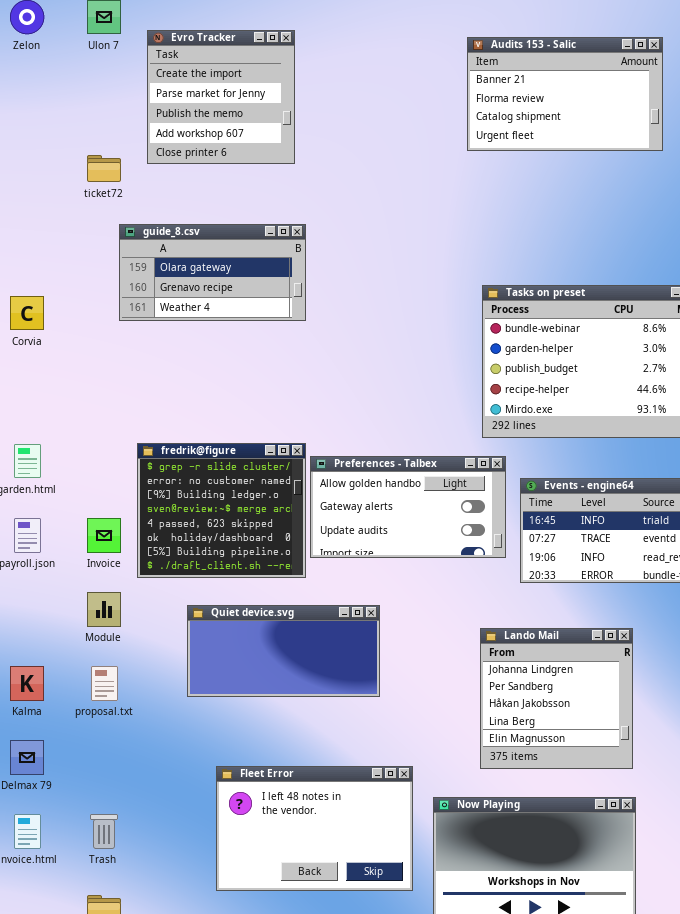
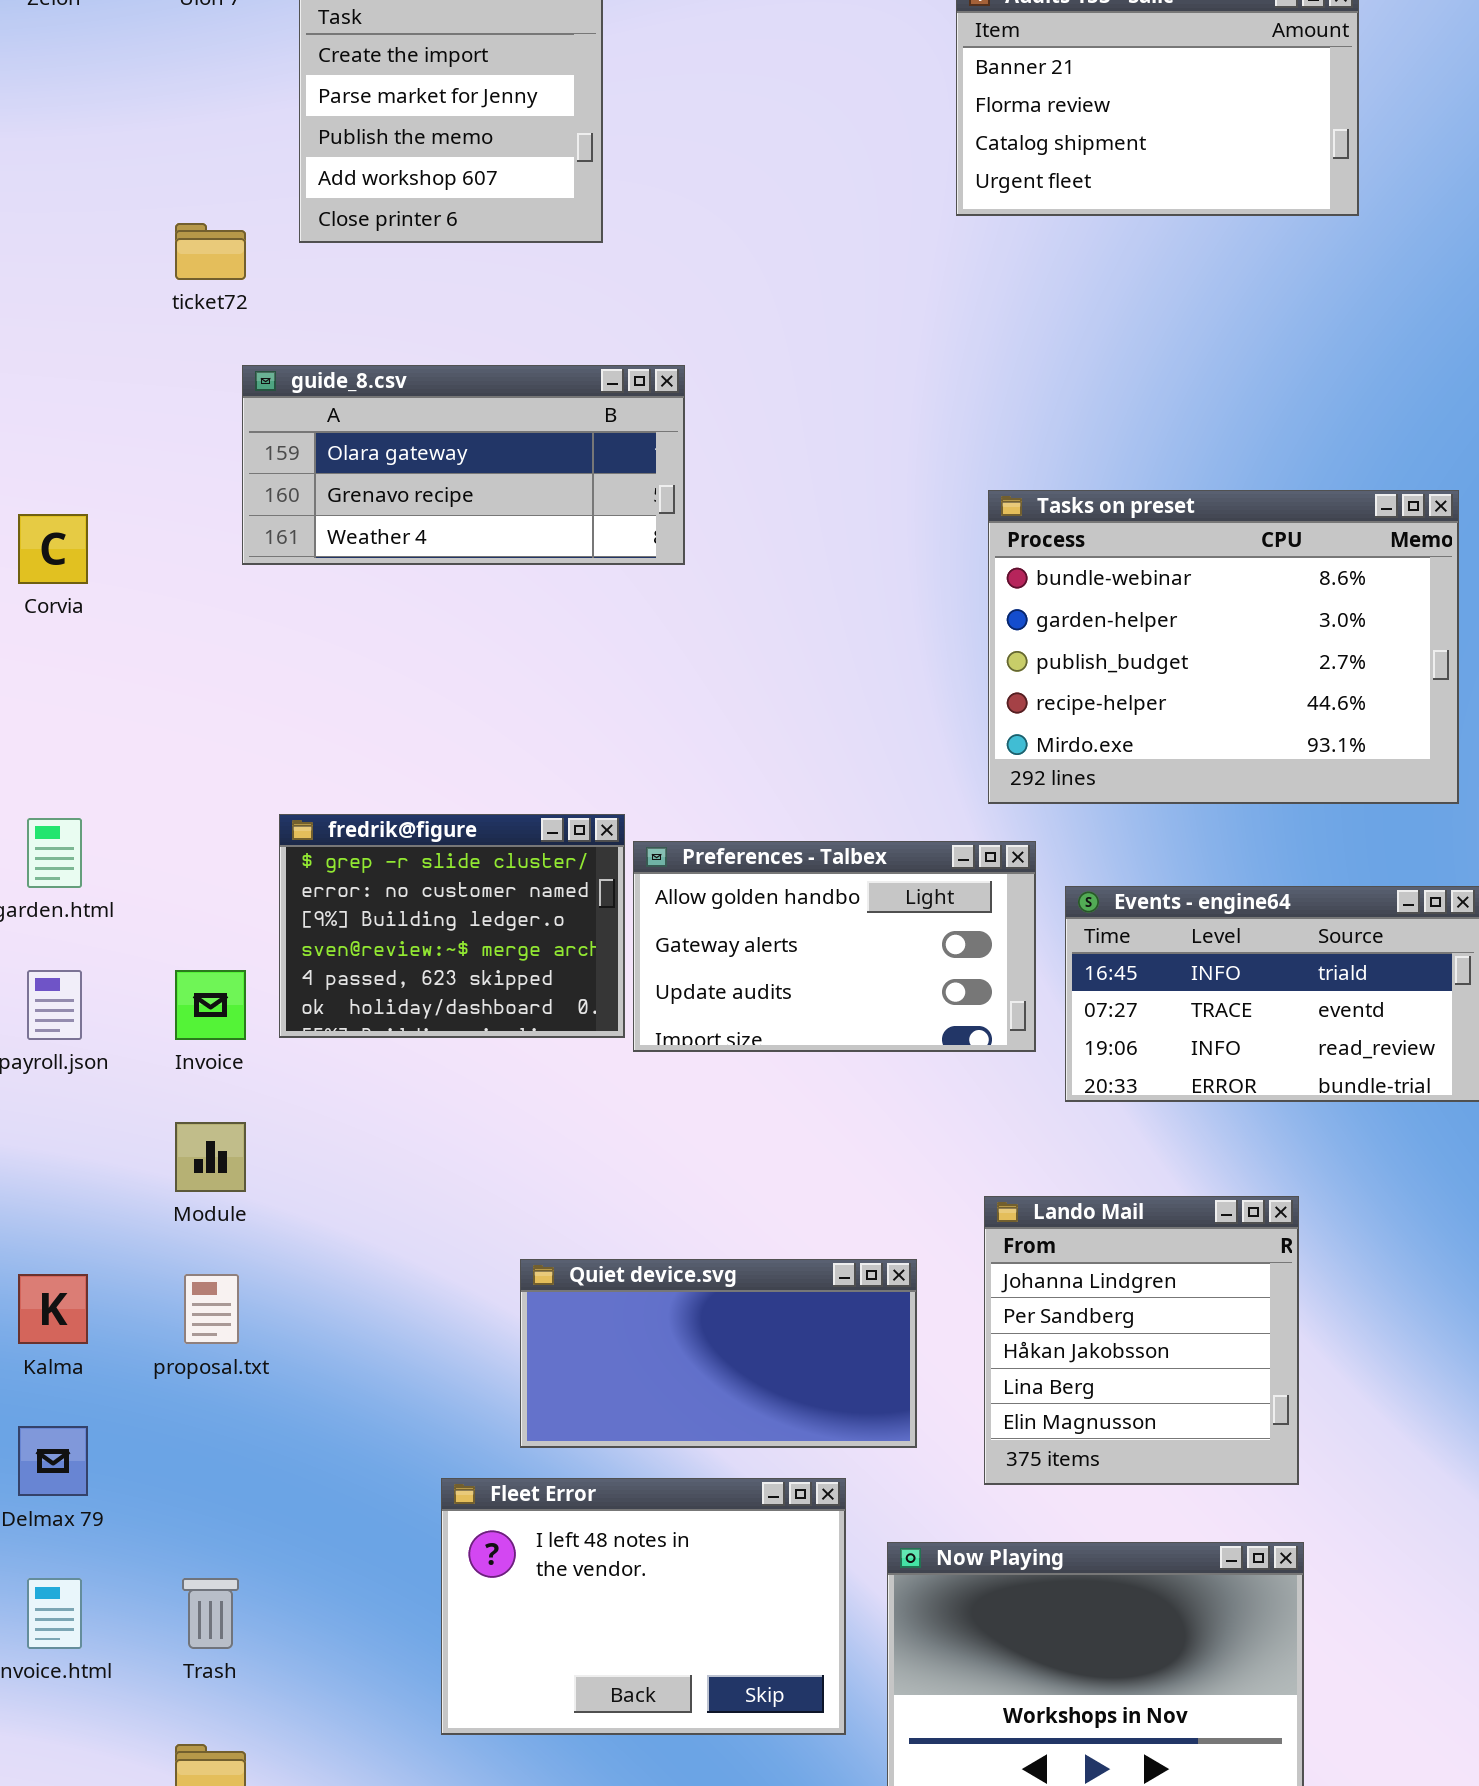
guide_8.csv: [119,224,306,321] -> [242,365,685,565], resized
fredrik@figure: [137,443,306,578] -> [279,814,625,1038], resized
Quiet device.svg: [187,605,380,697] -> [520,1259,917,1448], moved

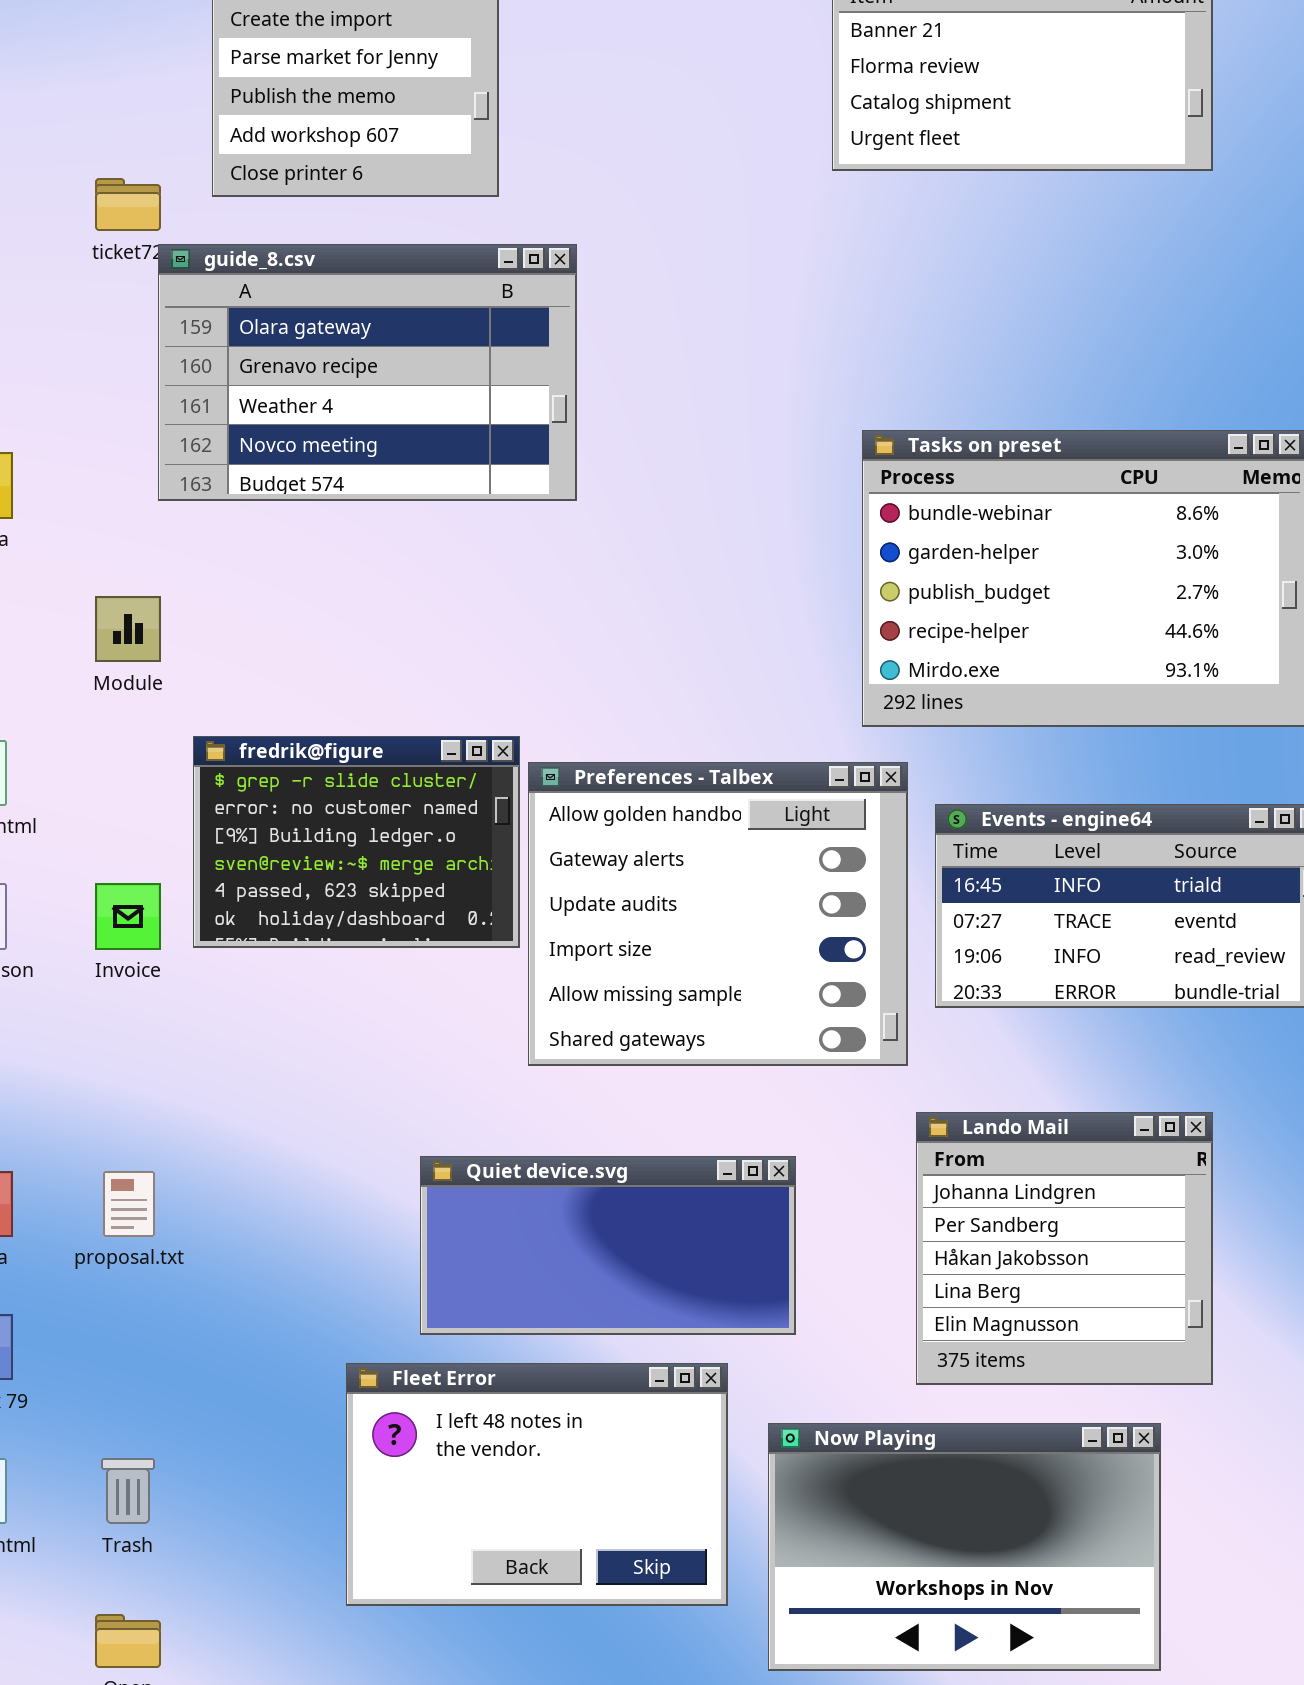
guide_8.csv: [242,365,685,565] -> [158,244,577,501], resized
Preferences - Talbex: [633,841,1036,1052] -> [528,762,908,1066], resized
Module: [175,1122,246,1192] -> [95,596,161,662], moved
Lando Mail: [984,1196,1299,1485] -> [916,1112,1213,1385], moved

